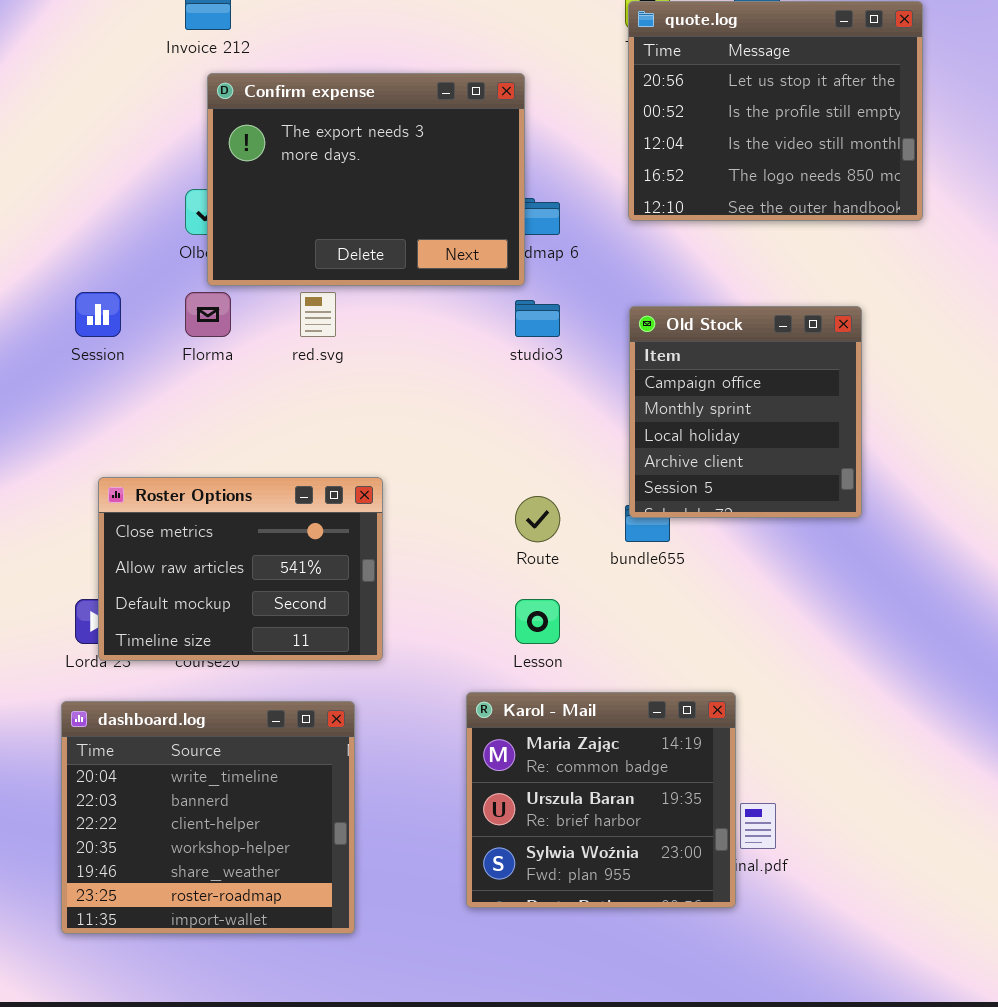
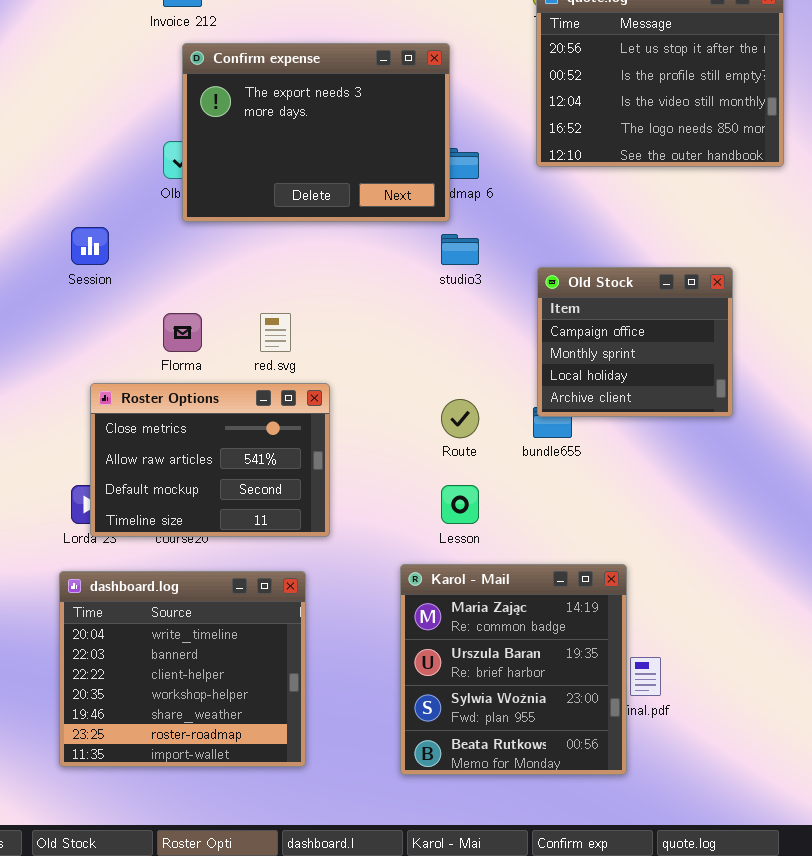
Florma: [185,292,231,337] -> [163,313,202,352], moved
red.svg: [300,292,336,337] -> [260,313,291,352], moved
Old Stock: [629,306,862,518] -> [537,267,733,417], resized
Karol - Mail: [466,692,736,908] -> [400,564,627,775], resized

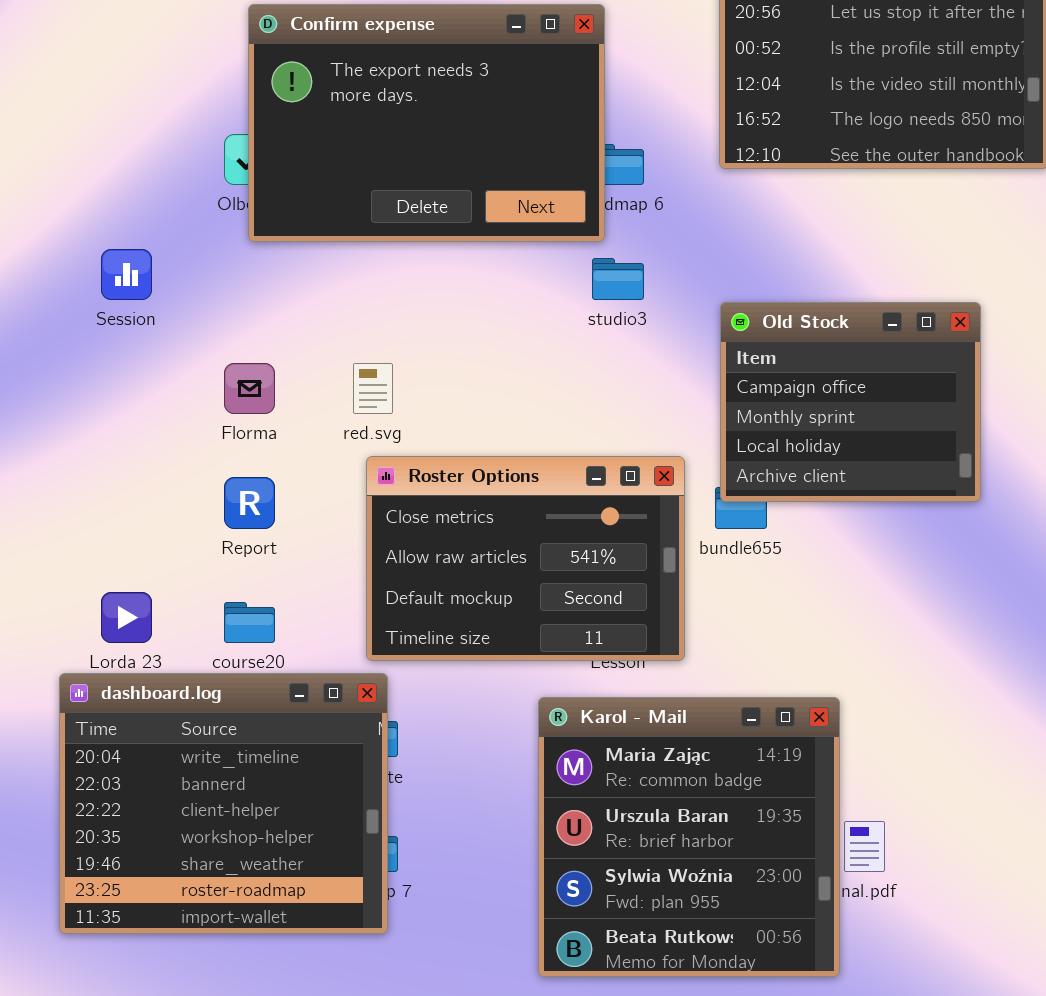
Roster Options: [90,383,330,537] -> [366,456,685,661], moved
dashboard.log: [59,571,306,767] -> [59,673,388,934], moved

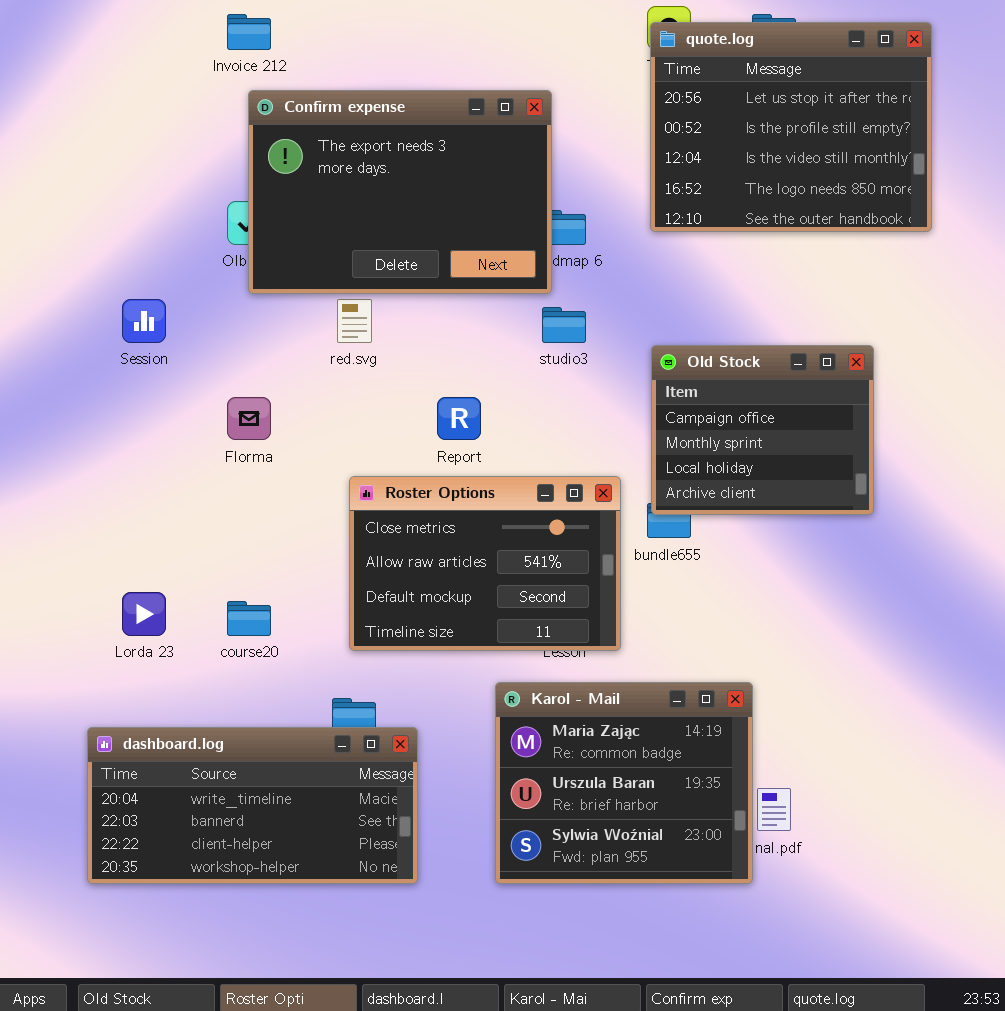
red.svg: [353,363,393,414] -> [337,299,372,343], moved
Report: [224,477,275,529] -> [437,397,481,440], moved
dashboard.log: [59,673,388,934] -> [87,727,418,884], resized
Karol - Mail: [538,697,840,977] -> [495,682,753,884], resized

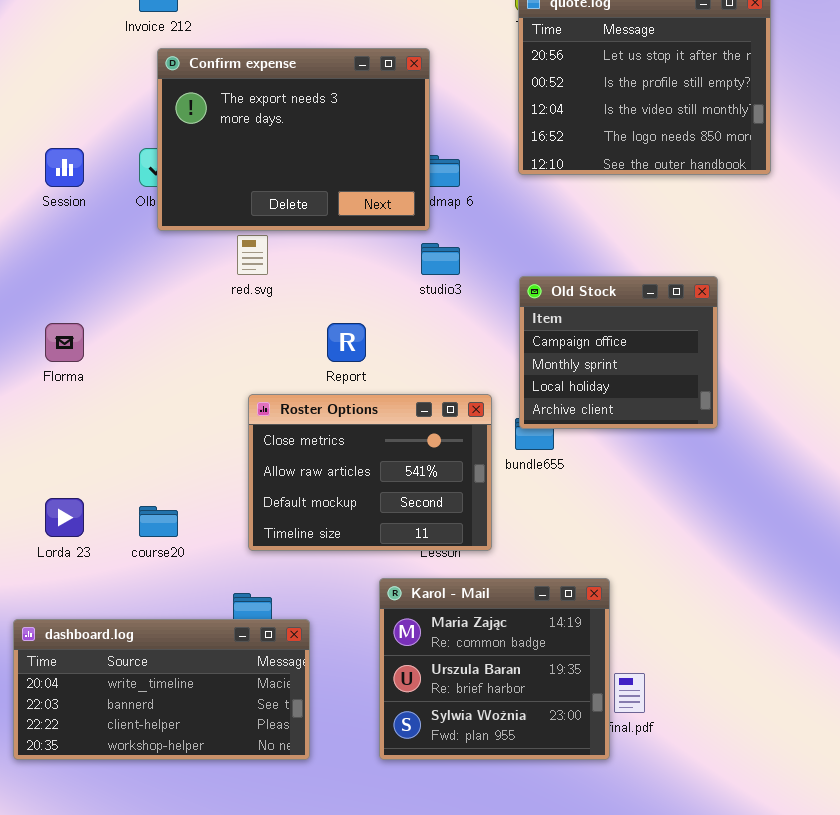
Session: [122,299,166,343] -> [45,148,84,187], moved
Florma: [227,397,271,440] -> [45,323,84,362], moved

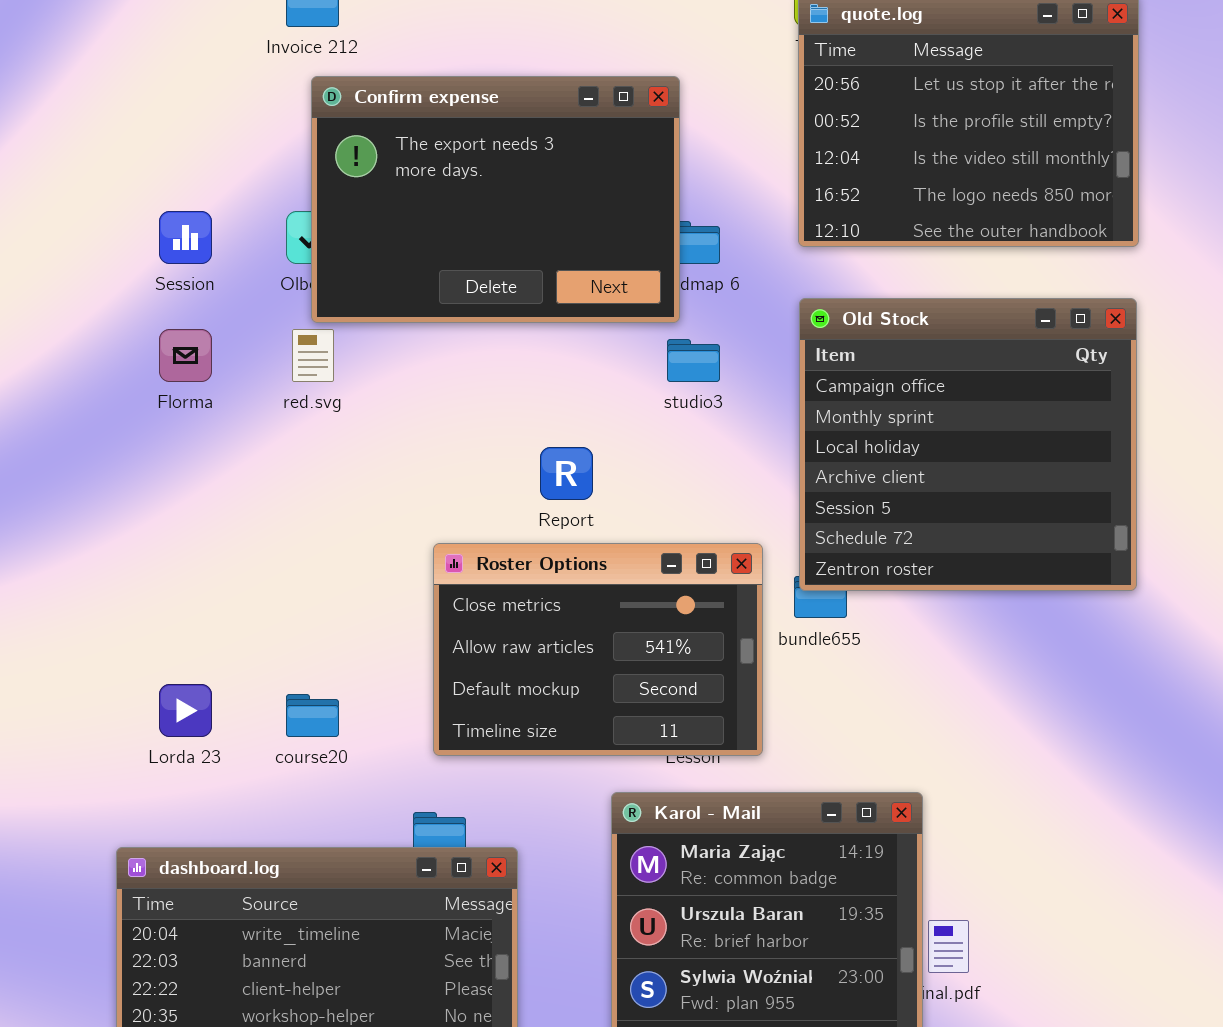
red.svg: [237,235,268,275] -> [292,329,334,382], moved
Old Stock: [519,276,718,429] -> [799,298,1137,591], resized
Florma: [45,323,84,362] -> [159,329,212,382], moved

